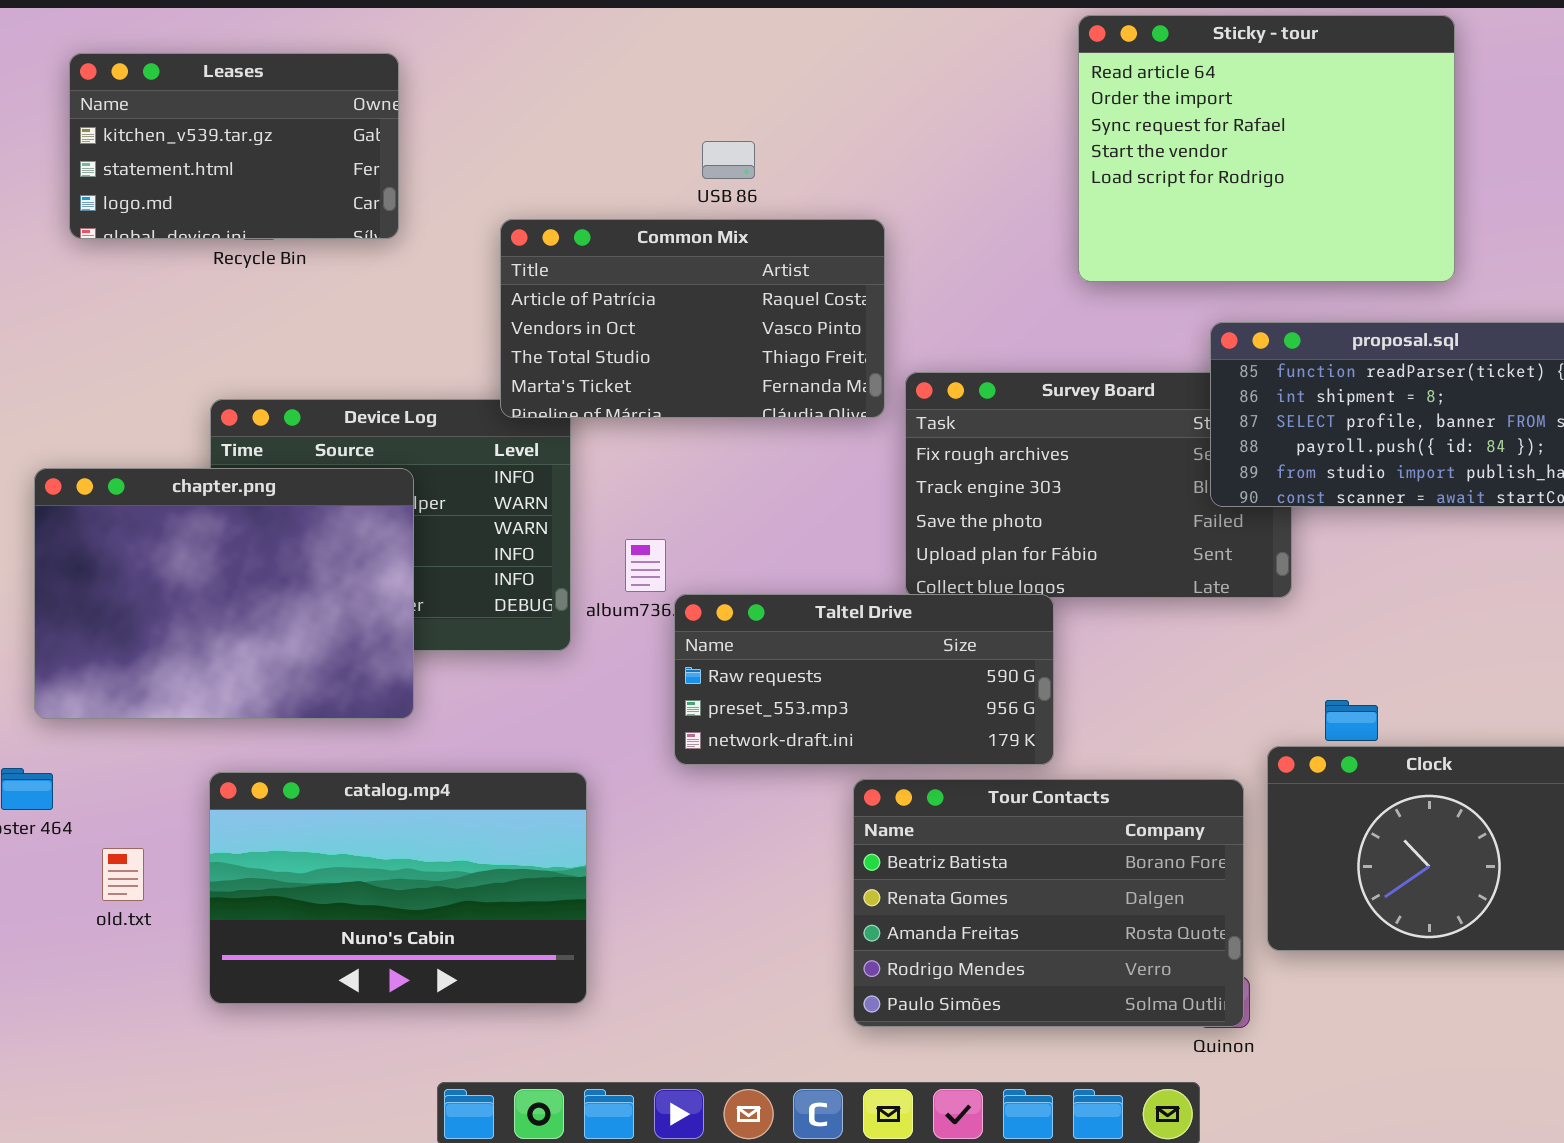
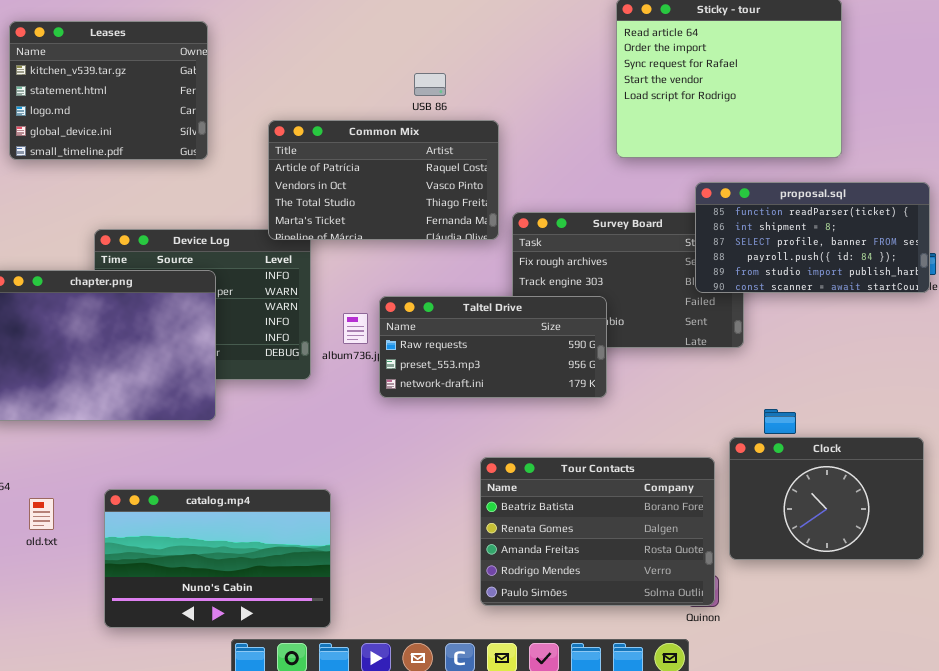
Leases: [69,53,399,239] -> [9,21,208,160], resized
USB 86: [702,141,755,179] -> [414,73,446,96], moved
Taltel Drive: [674,594,1054,765] -> [379,296,607,398], moved
catalog.mp4: [209,772,587,1004] -> [104,489,331,628], moved

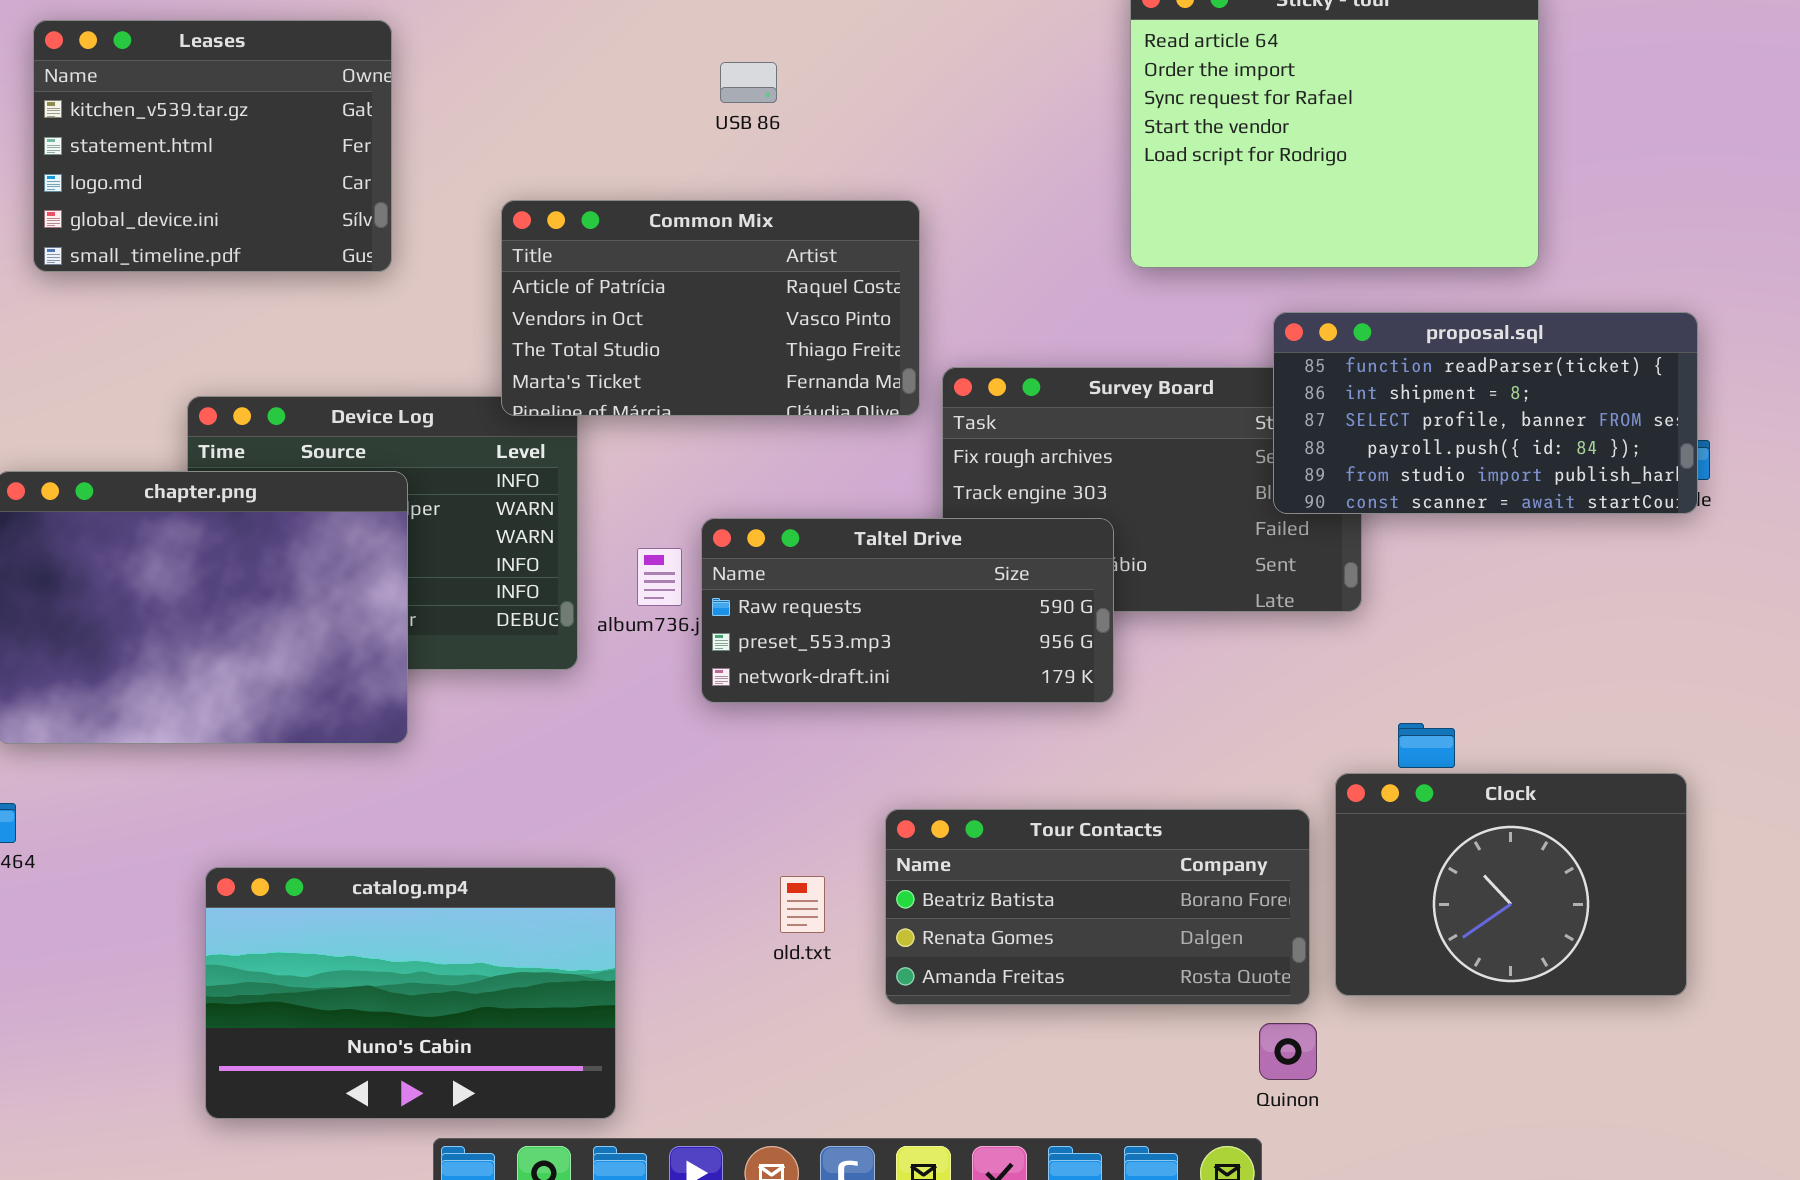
USB 86: [414,73,446,96] -> [720,62,777,103], moved
Tour Contacts: [480,457,715,606] -> [885,809,1310,1005], resized
old.txt: [29,498,54,530] -> [780,876,825,933], moved

